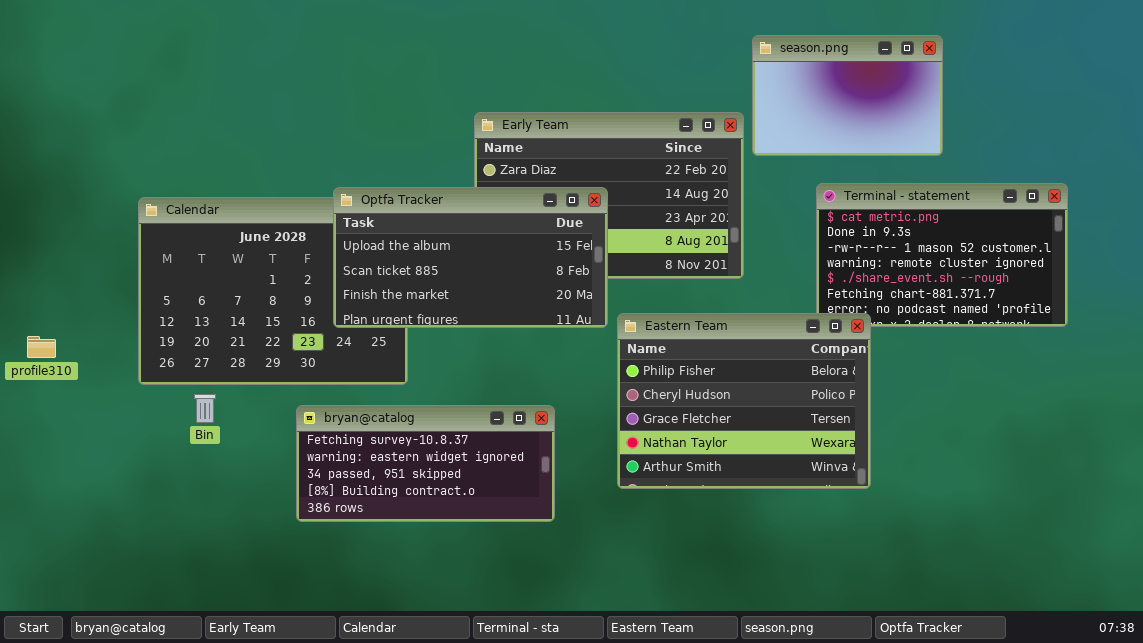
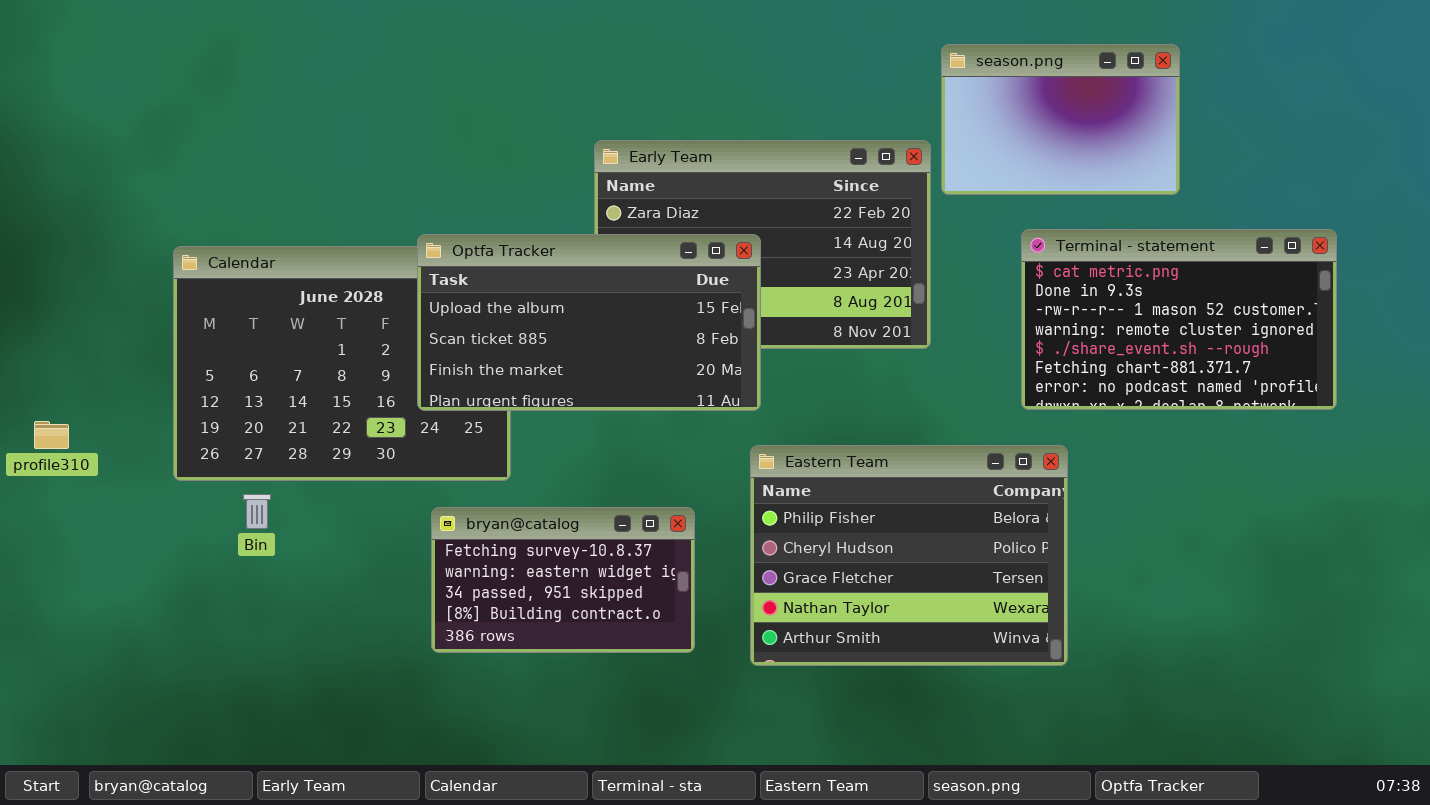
Eastern Team: [617,313,871,489] -> [750,445,1068,666], moved
bryan@catalog: [296,405,555,522] -> [431,507,695,653], resized

